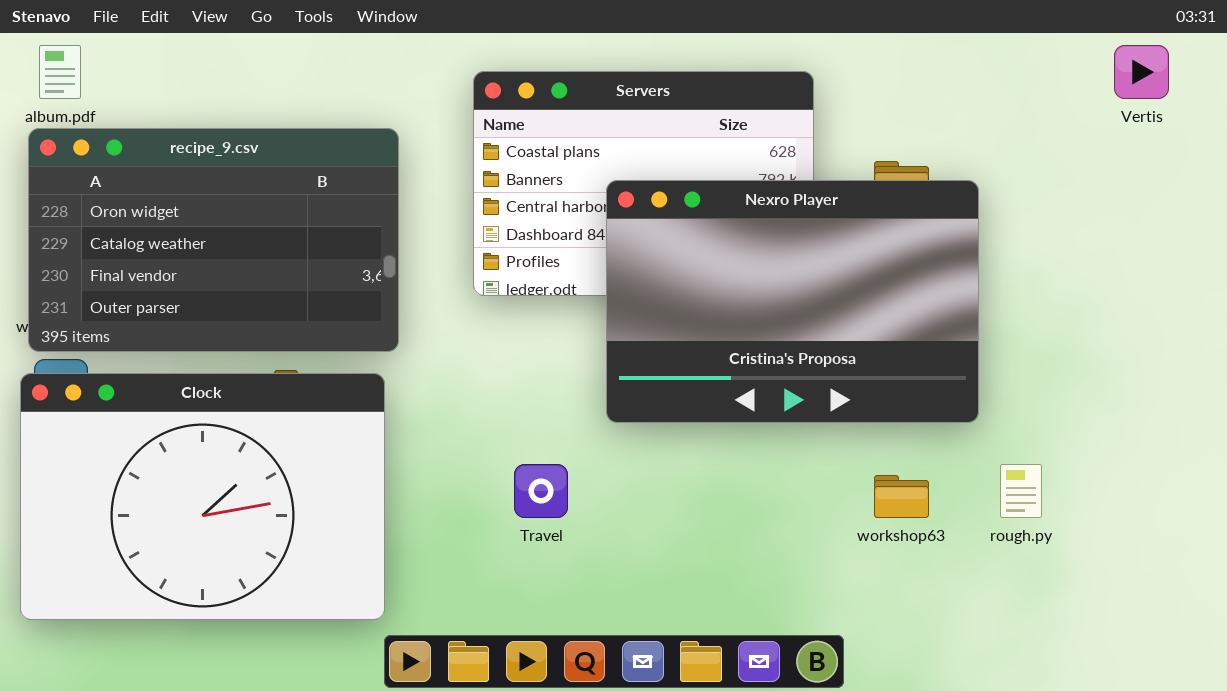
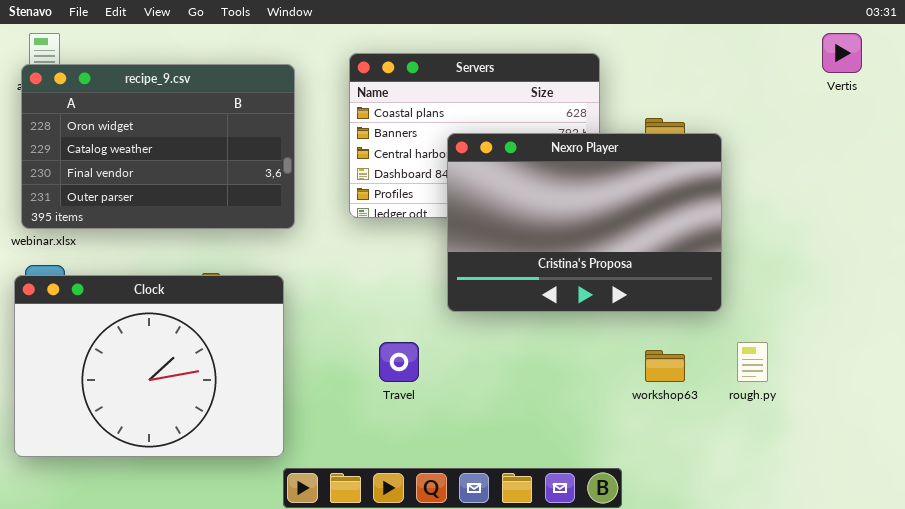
recipe_9.csv: [28,128,399,352] -> [21,64,295,229], moved

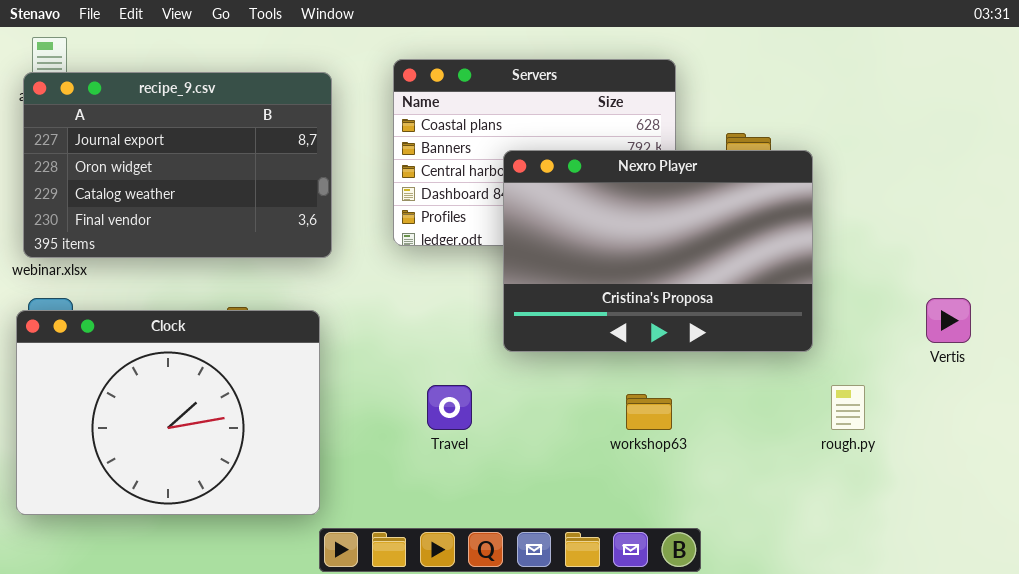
Vertis: [822,33,862,73] -> [926,298,971,343], moved
recipe_9.csv: [21,64,295,229] -> [23,72,332,258], scrolled up 1 row
workshop63: [645,350,685,382] -> [626,394,672,430], moved

